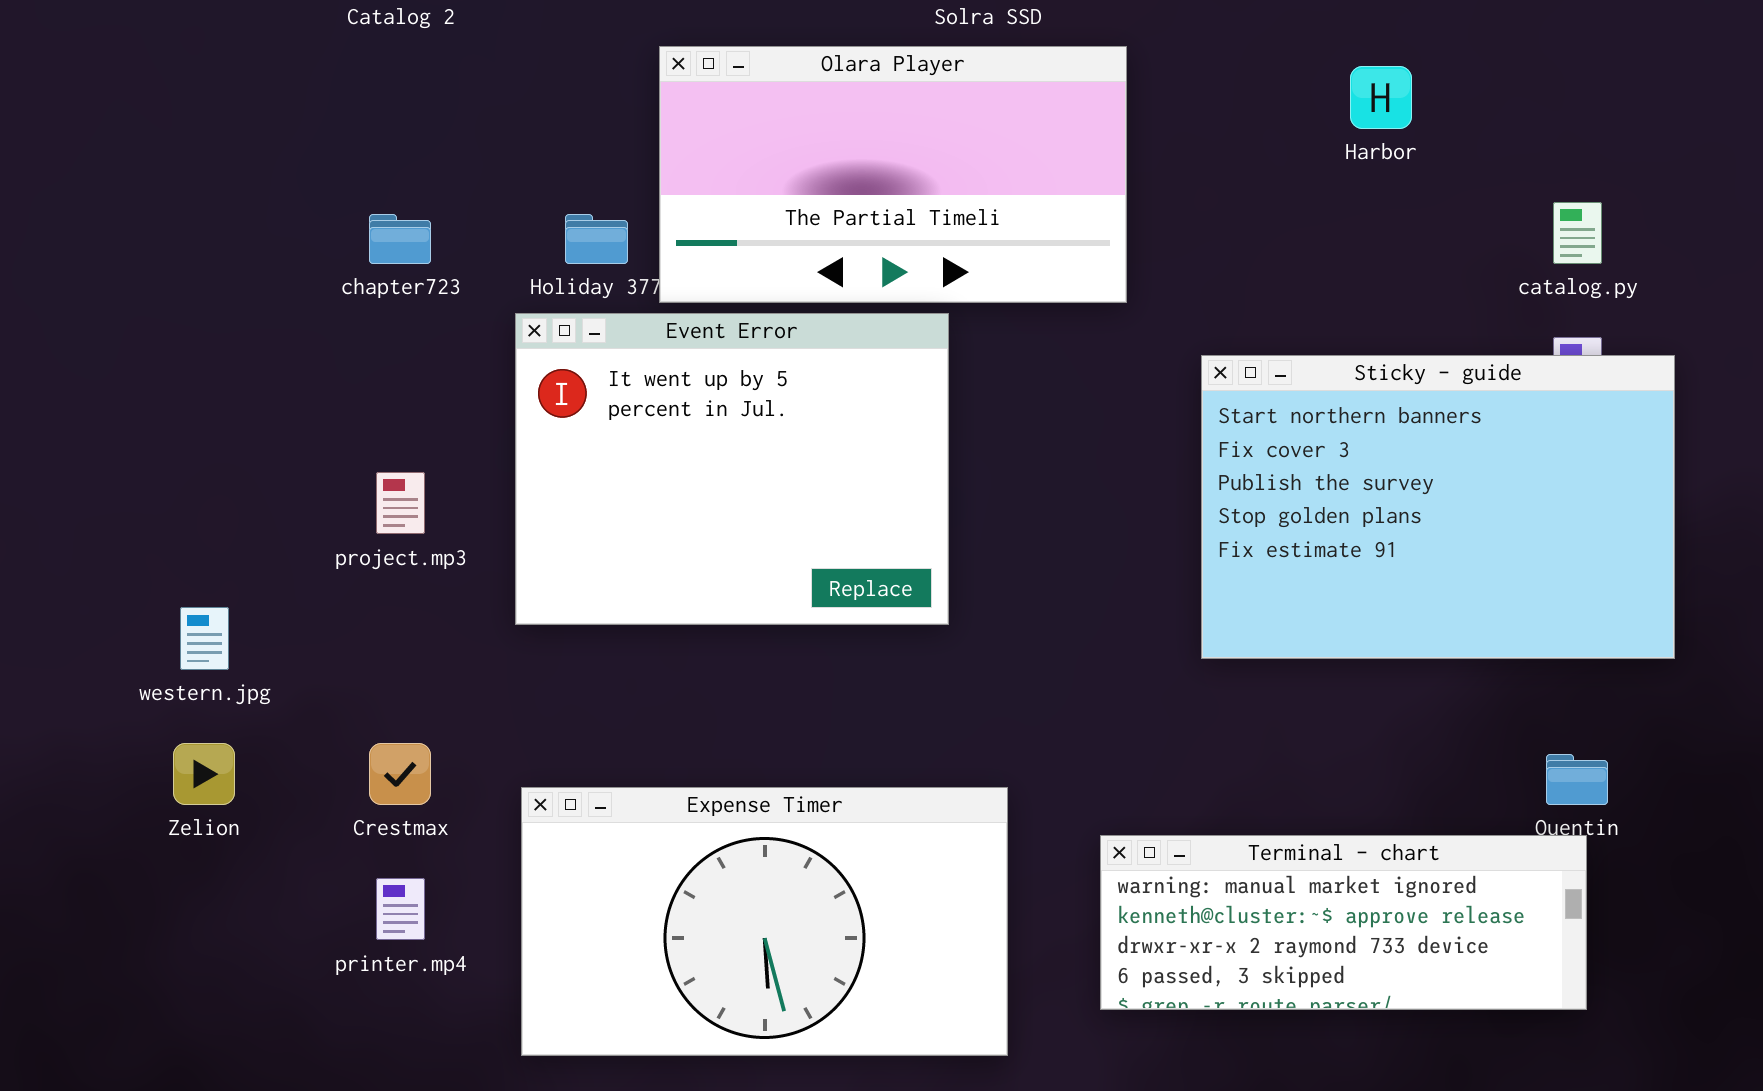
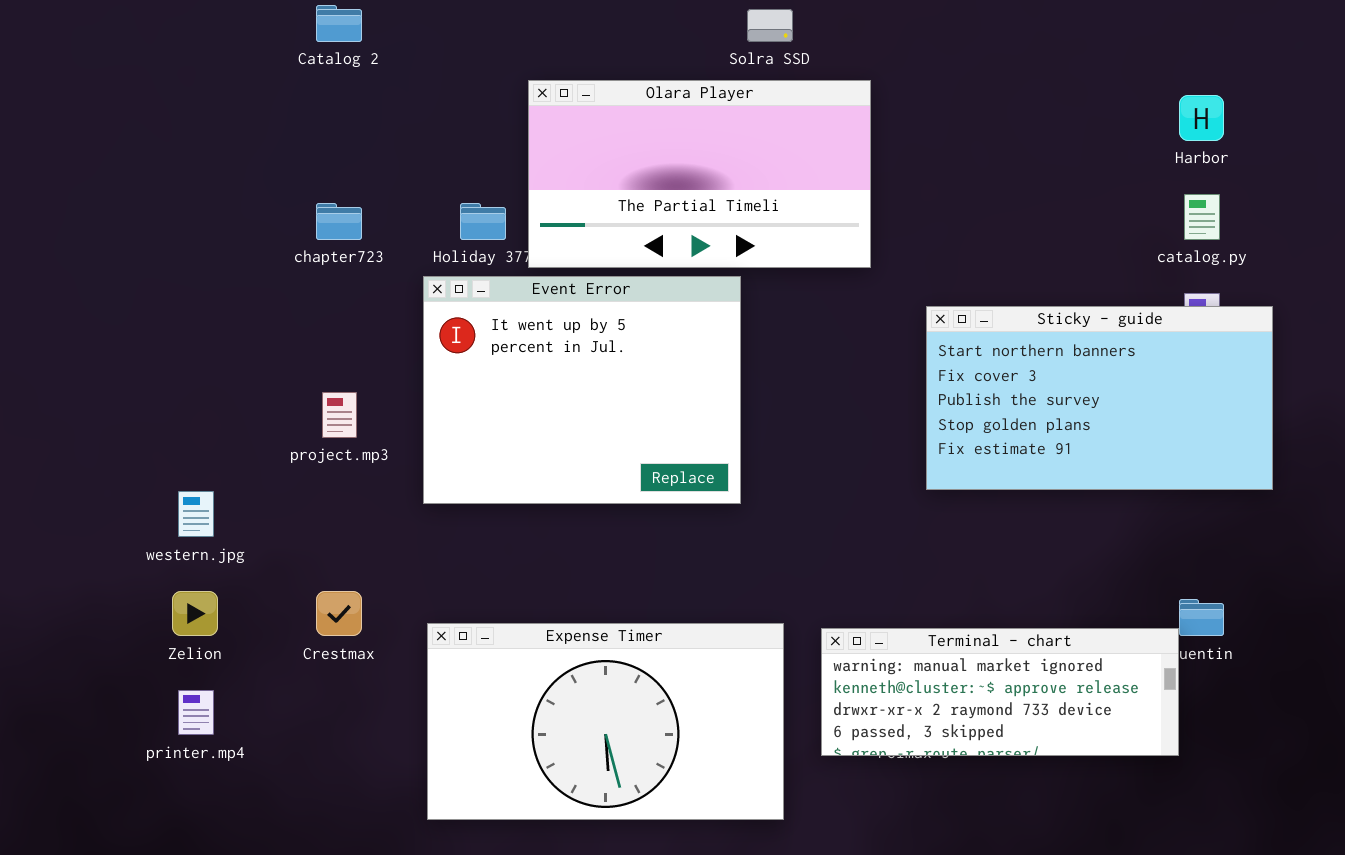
Harbor: [1350,66,1412,129] -> [1179,95,1224,141], moved
Sticky - guide: [1201,355,1675,659] -> [926,306,1273,490], resized
Terminal - chart: [1100,835,1587,1010] -> [821,628,1179,756], moved
printer.mp4: [376,878,425,940] -> [178,690,214,735], moved

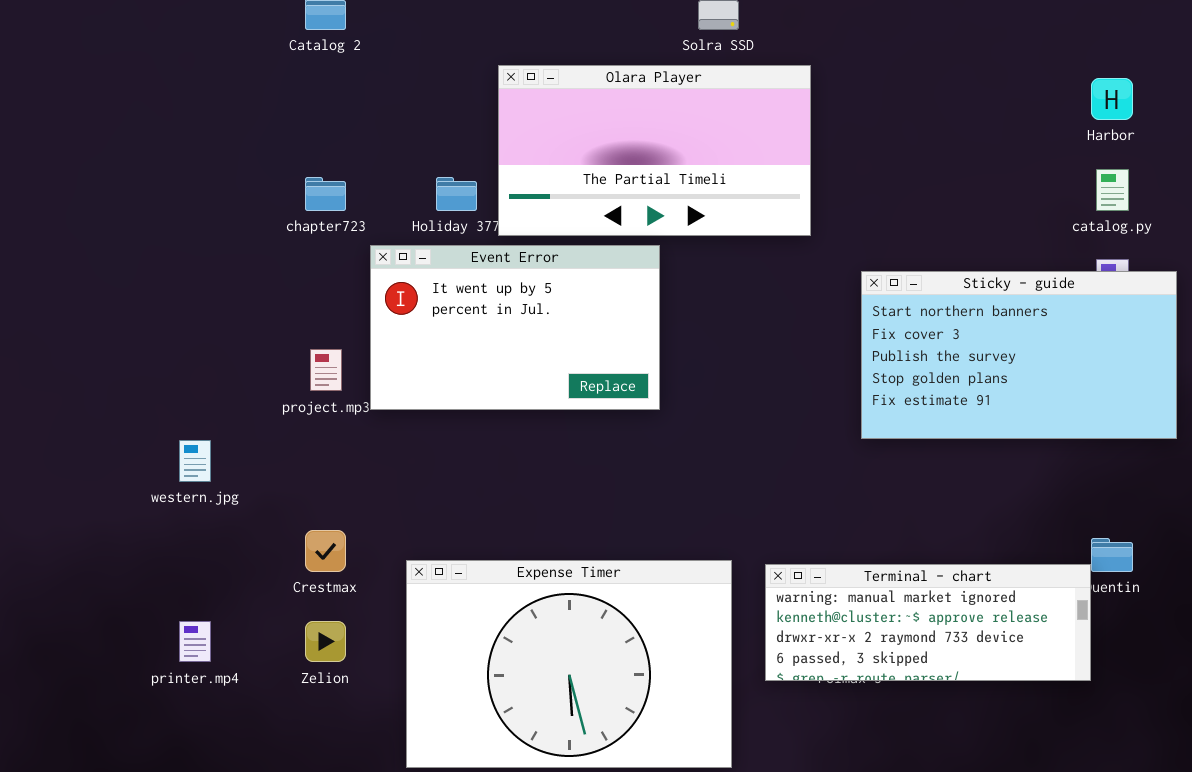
Event Error: [423,276,741,504] -> [370,245,660,410], moved, resized
Zelion: [172,591,218,636] -> [305,621,346,662], moved
Expense Timer: [427,623,784,820] -> [406,560,732,768], resized

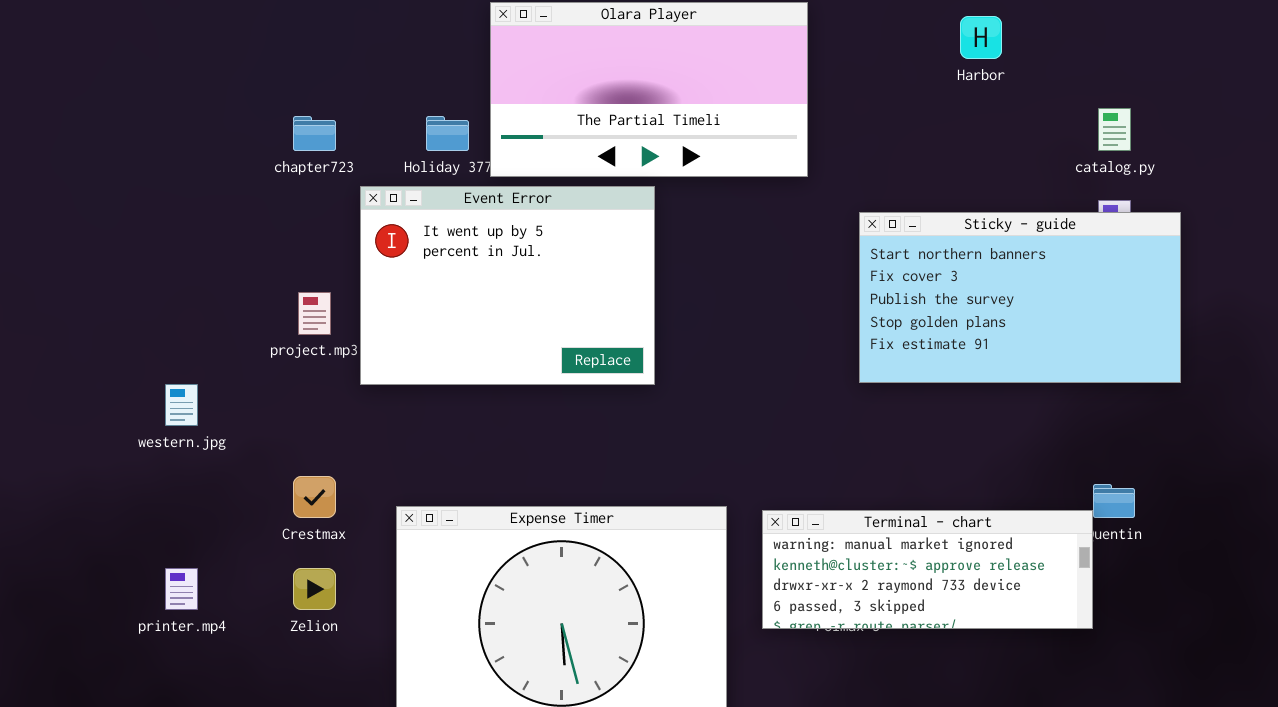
Harbor: [1091,78,1133,120] -> [960,16,1002,59], moved
Event Error: [370,245,660,410] -> [360,186,655,385], resized

